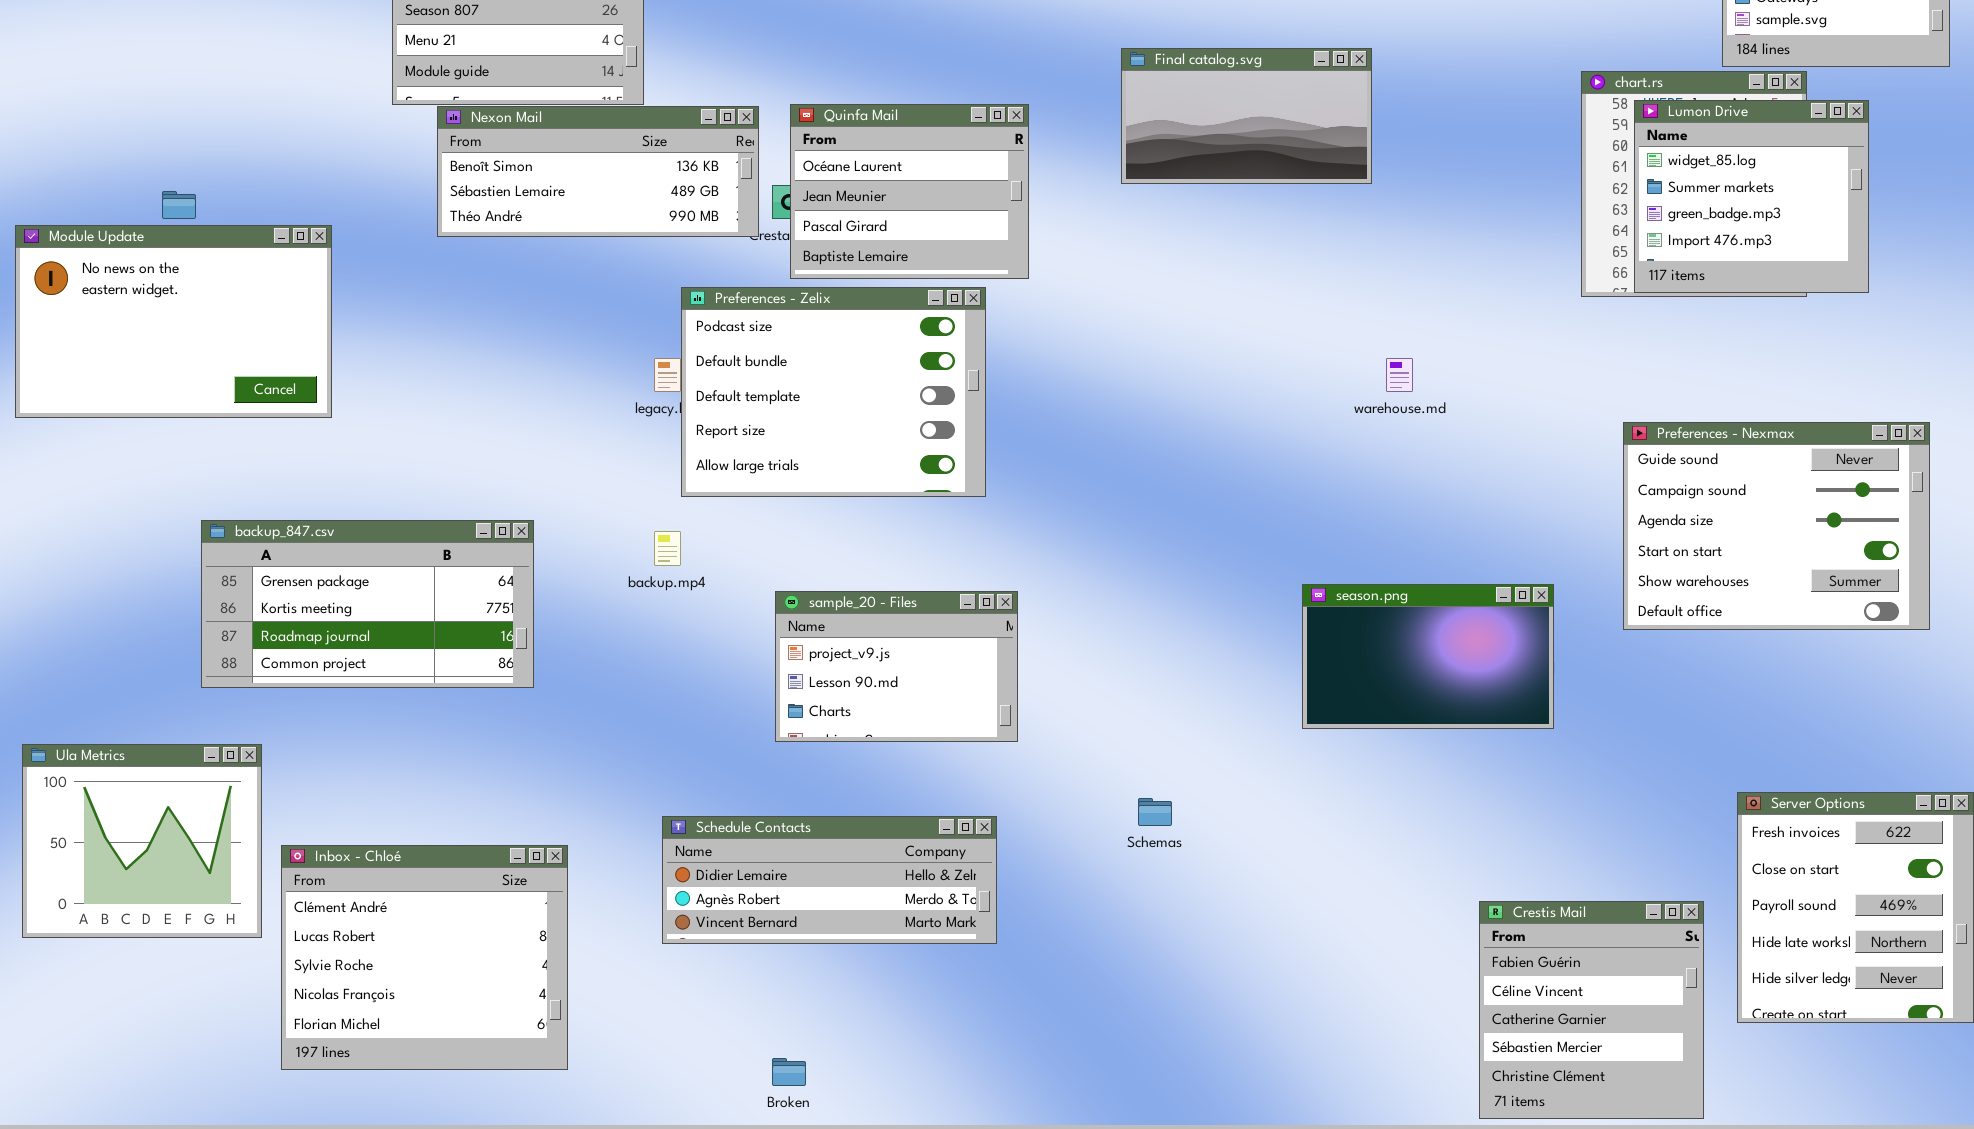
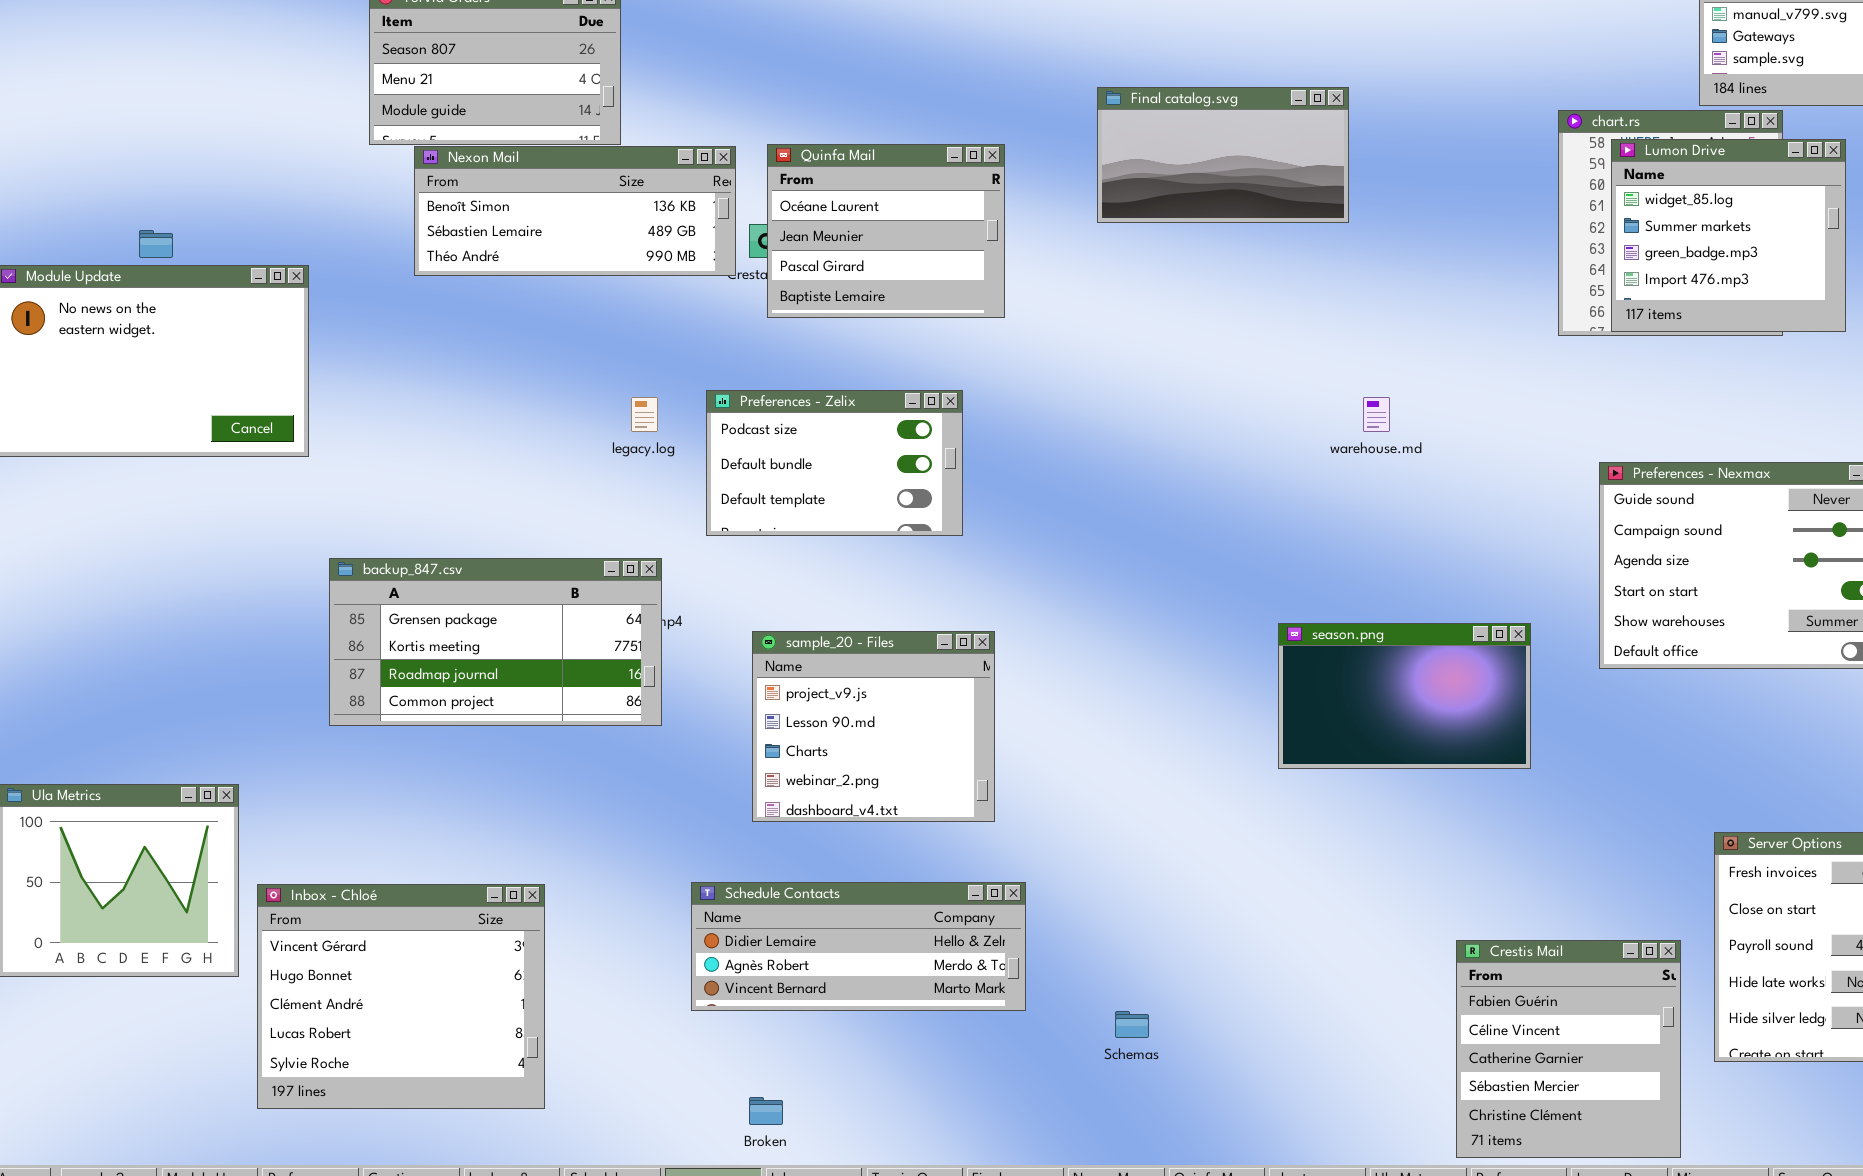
Preferences - Zelix: [681,287,986,497] -> [706,390,963,536], resized
backup_847.csv: [201,520,534,688] -> [329,558,662,726], moved
sample_20 - Files: [775,591,1018,742] -> [752,631,995,822], resized
Schemas: [1138,798,1172,826] -> [1115,1011,1149,1038], moved
Schedule Contacts: [662,816,997,944] -> [691,882,1026,1011], moved
Inbox - Chloé: [281,845,568,1070] -> [257,884,545,1109], scrolled up 2 rows

